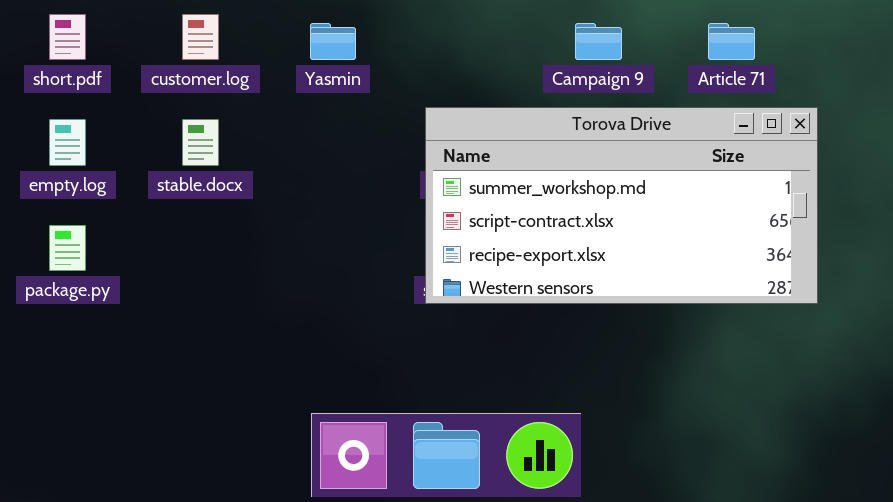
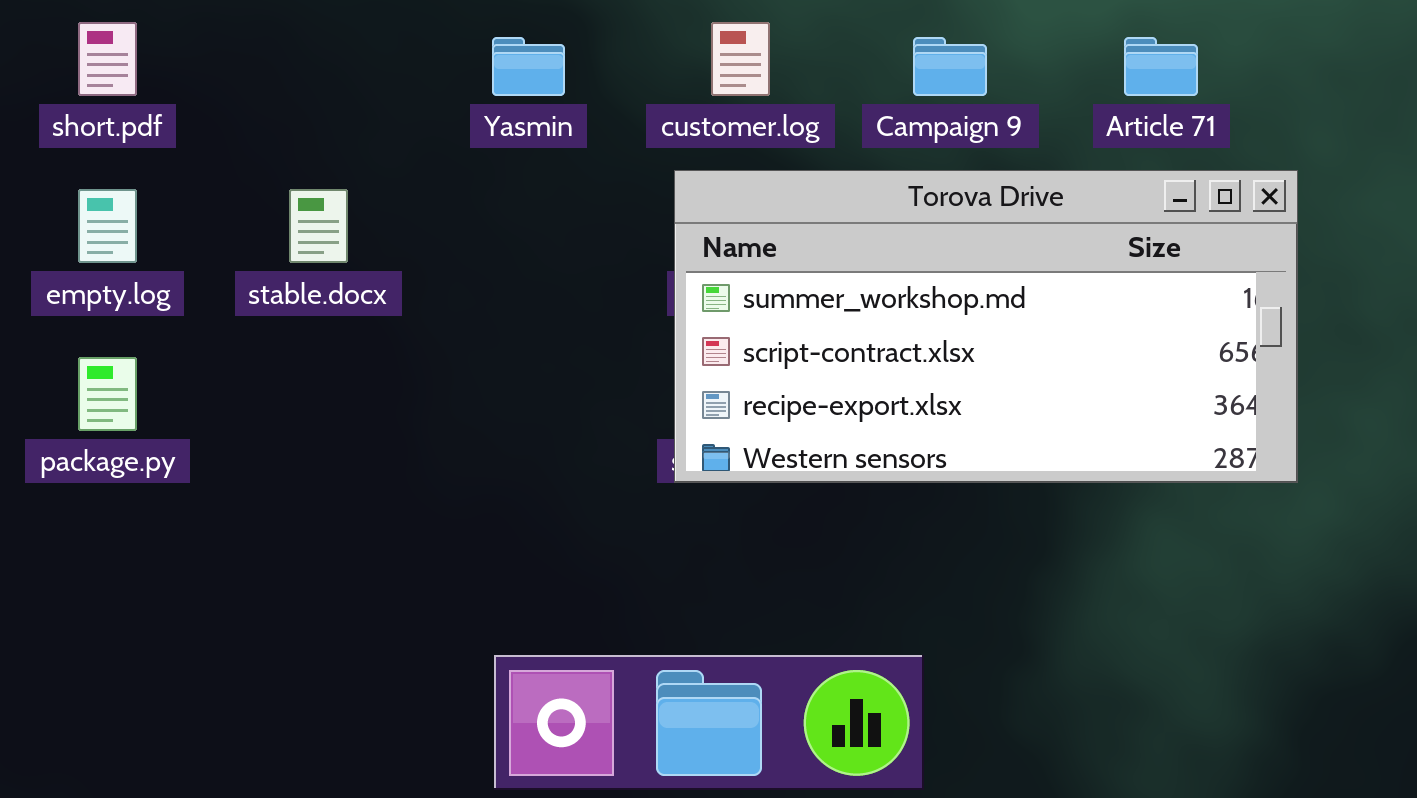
customer.log: [182,14,219,60] -> [711,22,770,96], moved

